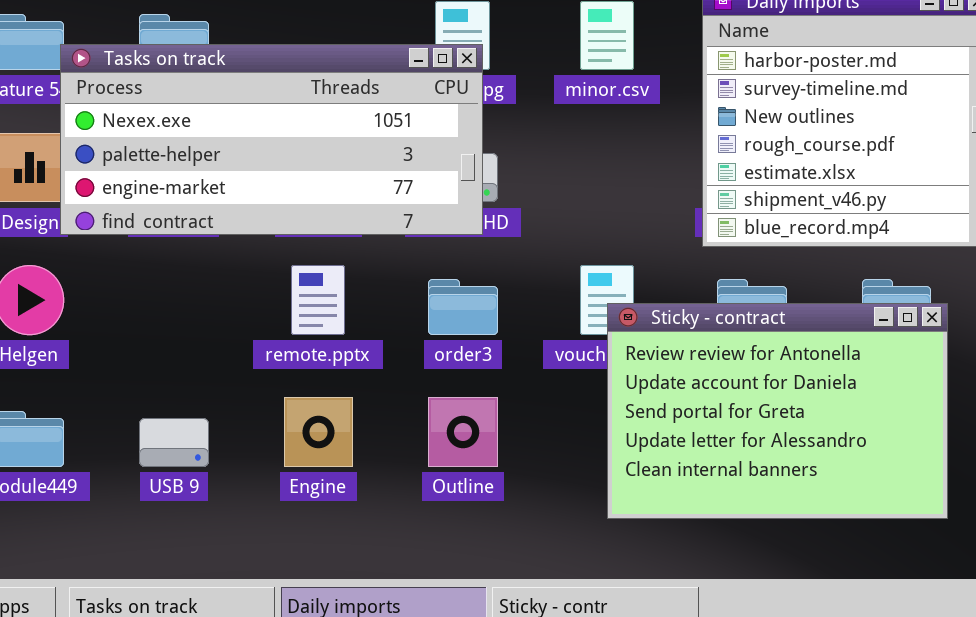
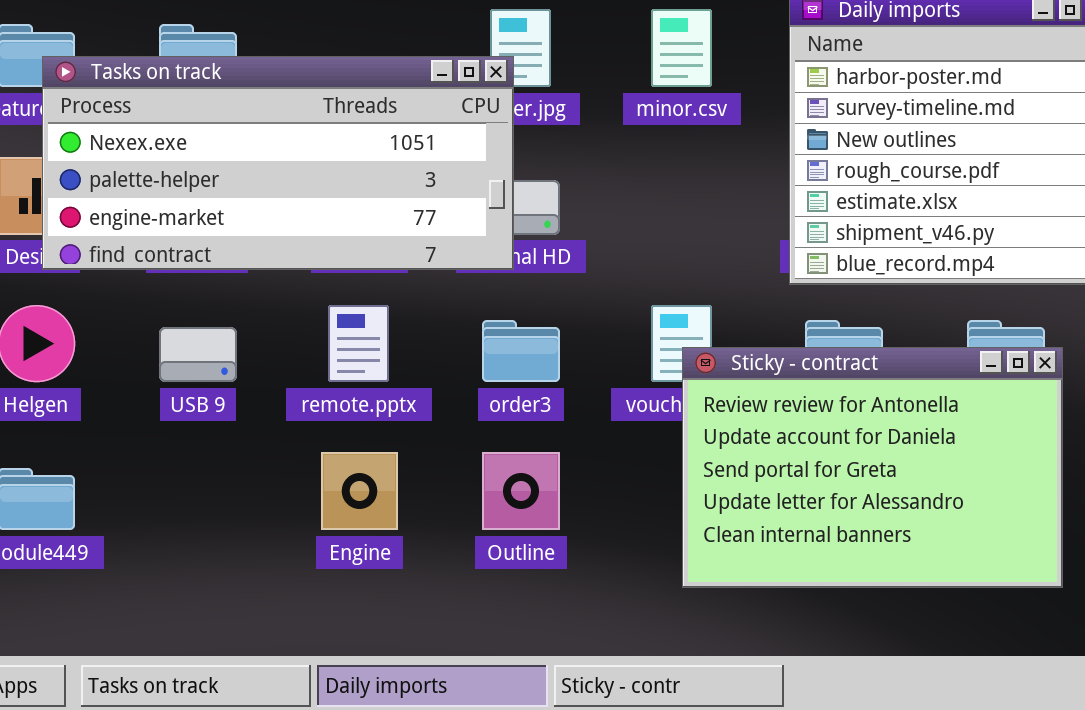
Tasks on track: [60,44,483,235] -> [42,56,514,270], moved
USB 9: [139,418,209,467] -> [159,327,237,382], moved

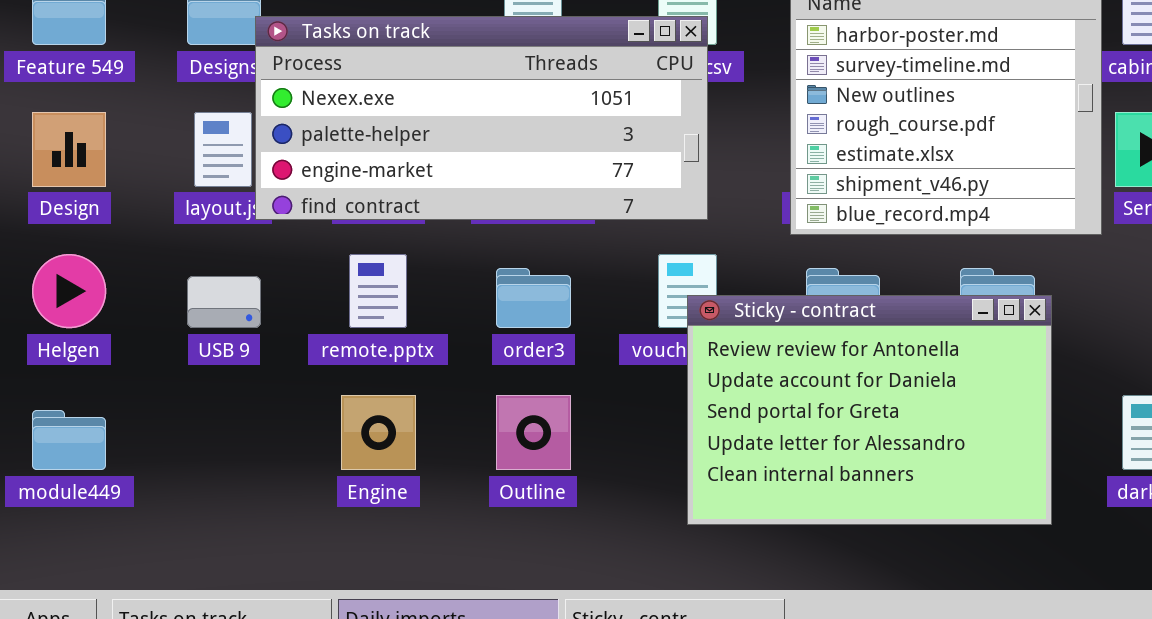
Tasks on track: [42,56,514,270] -> [255,16,708,220], moved

